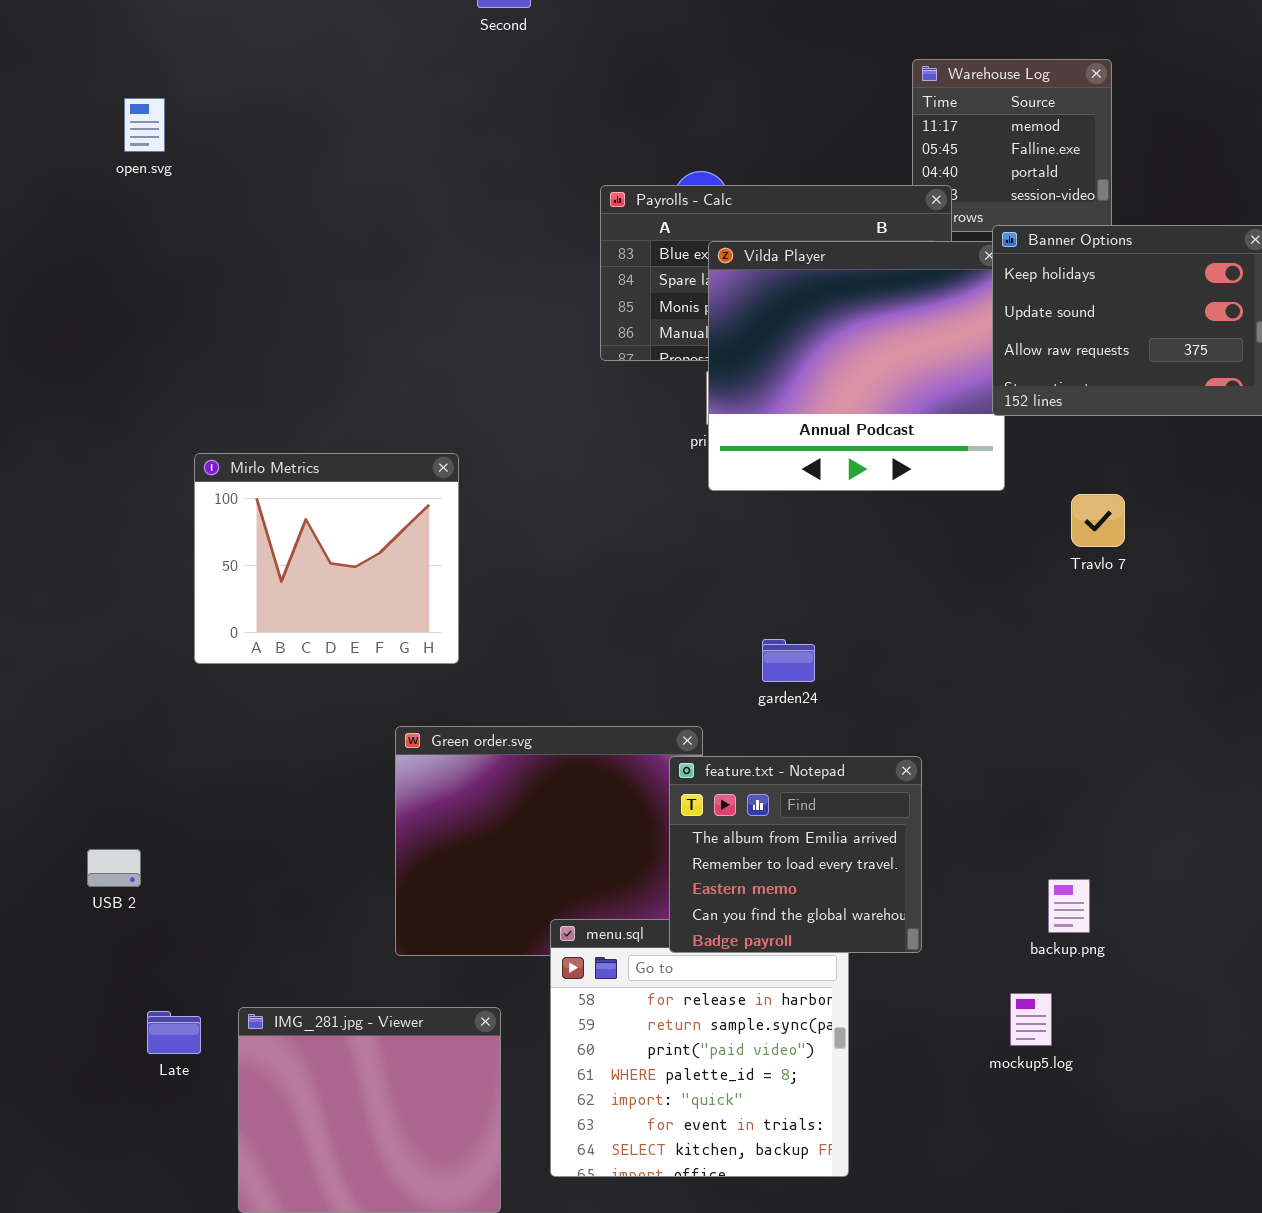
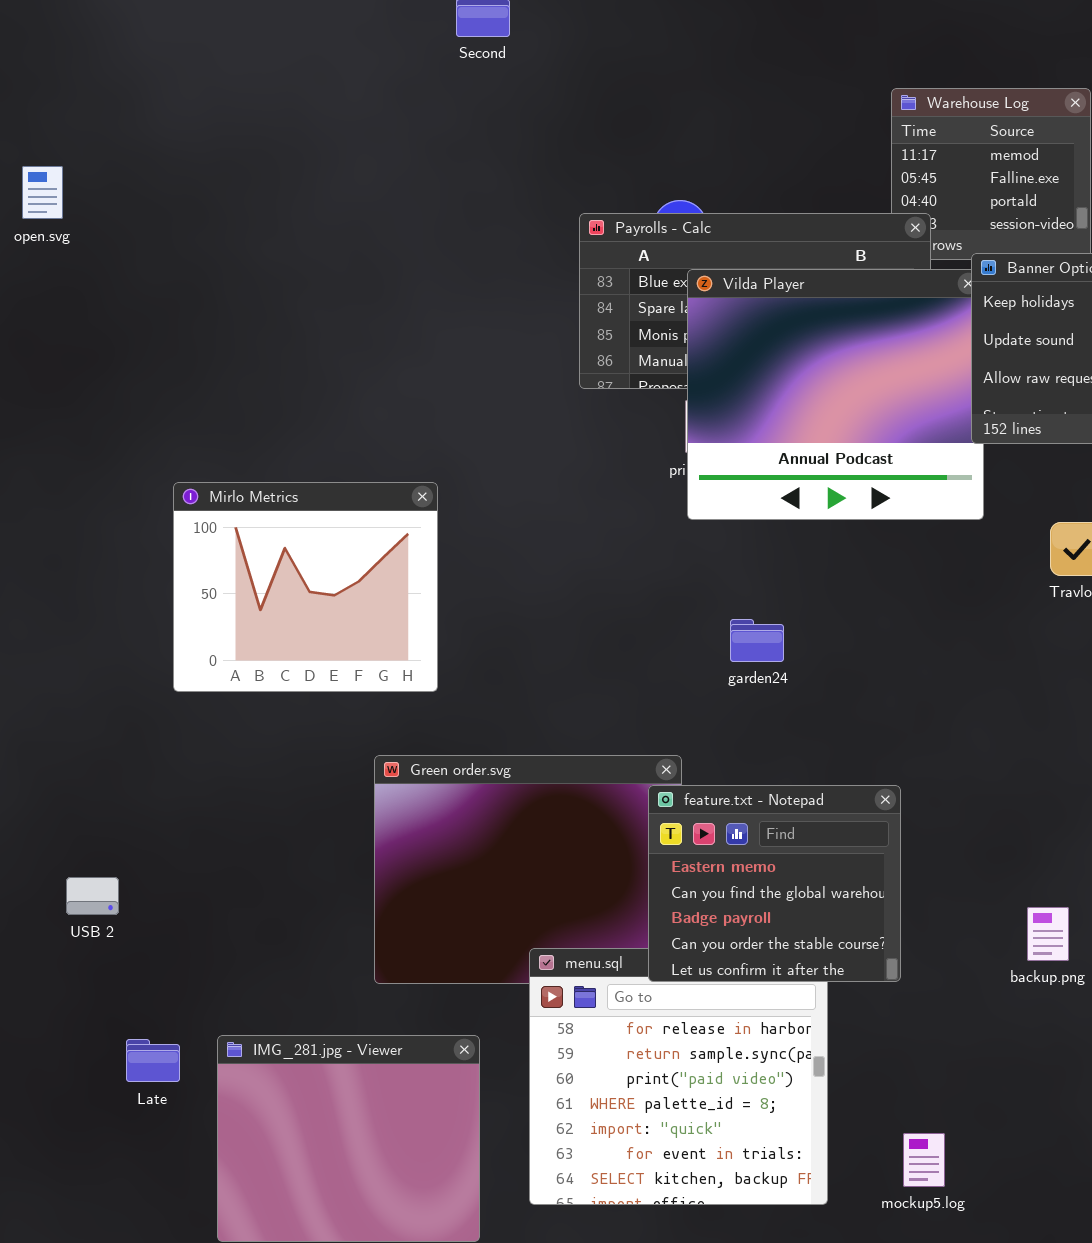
open.svg: [124,98,165,152] -> [22,166,63,219], moved
garden24: [762,639,815,682] -> [730,619,784,662], moved
feature.txt - Notepad: [669,756,922,953] -> [648,785,901,982], scrolled down 2 rows
mockup5.log: [1010,993,1052,1046] -> [903,1133,945,1187], moved

